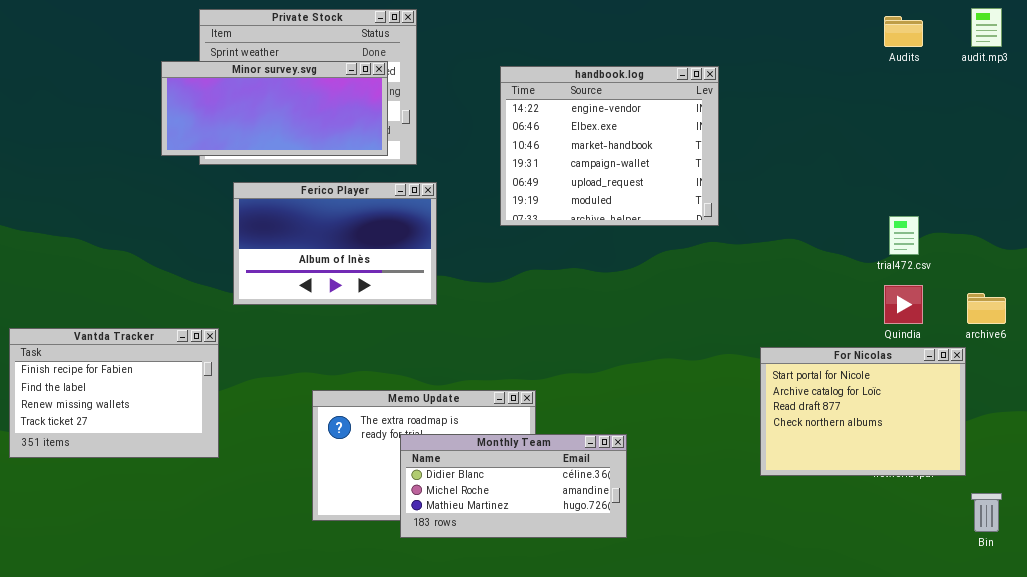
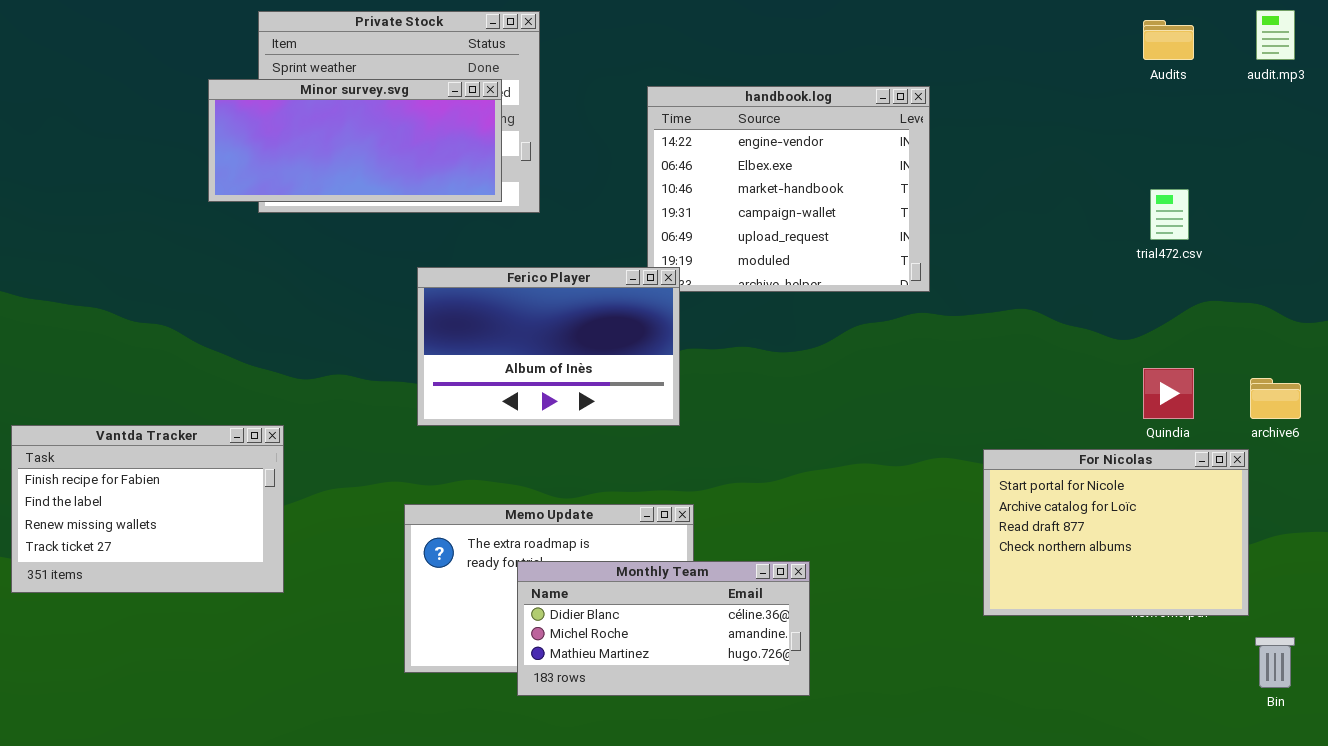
Ferico Player: [233,182,437,305] -> [417,267,680,426], moved
trial472.csv: [889,216,919,255] -> [1150,189,1189,240], moved

